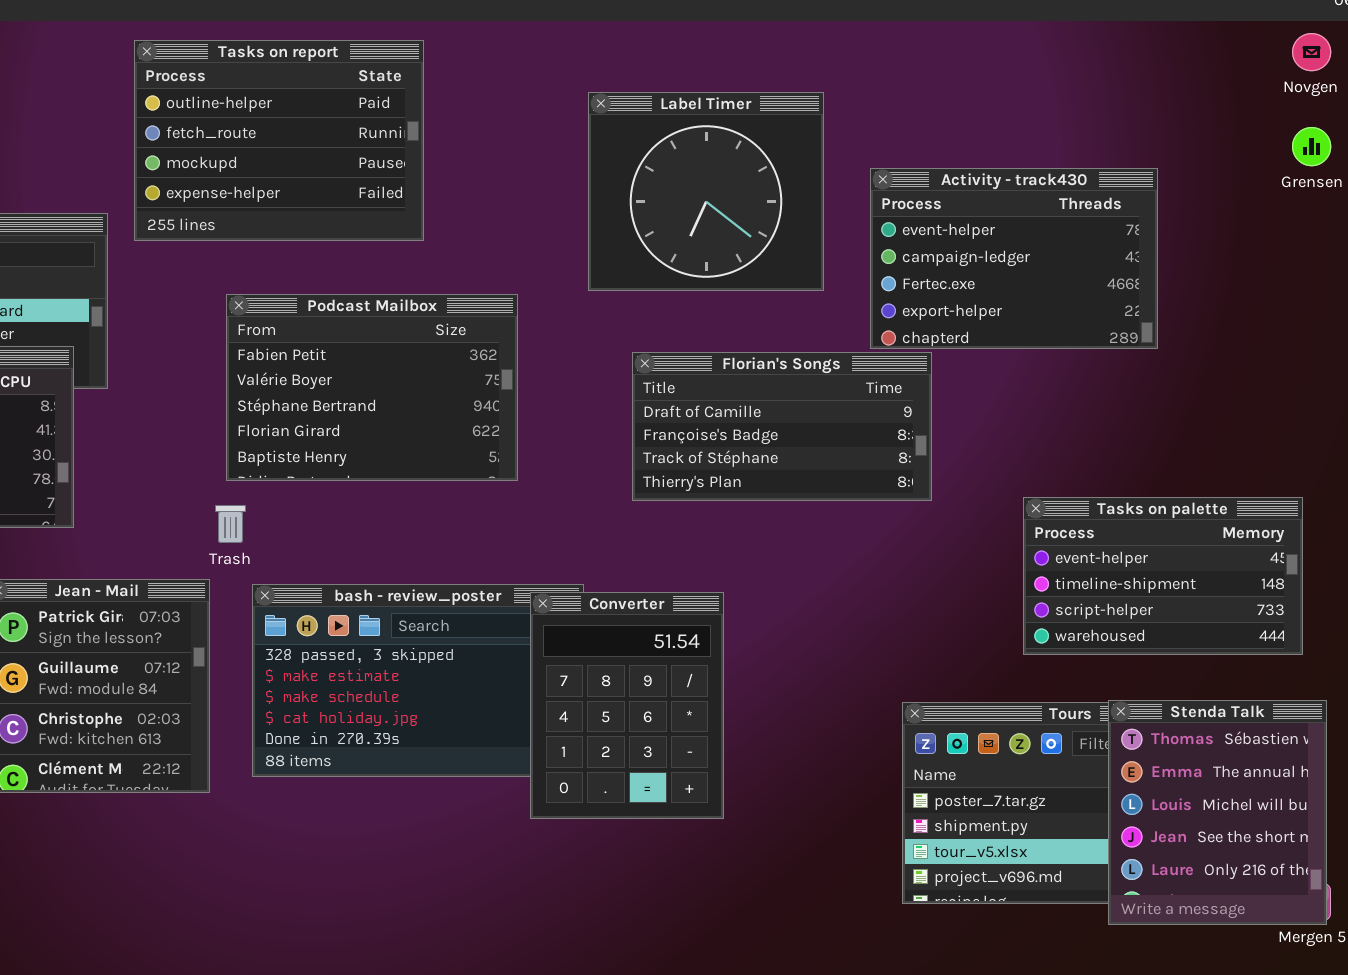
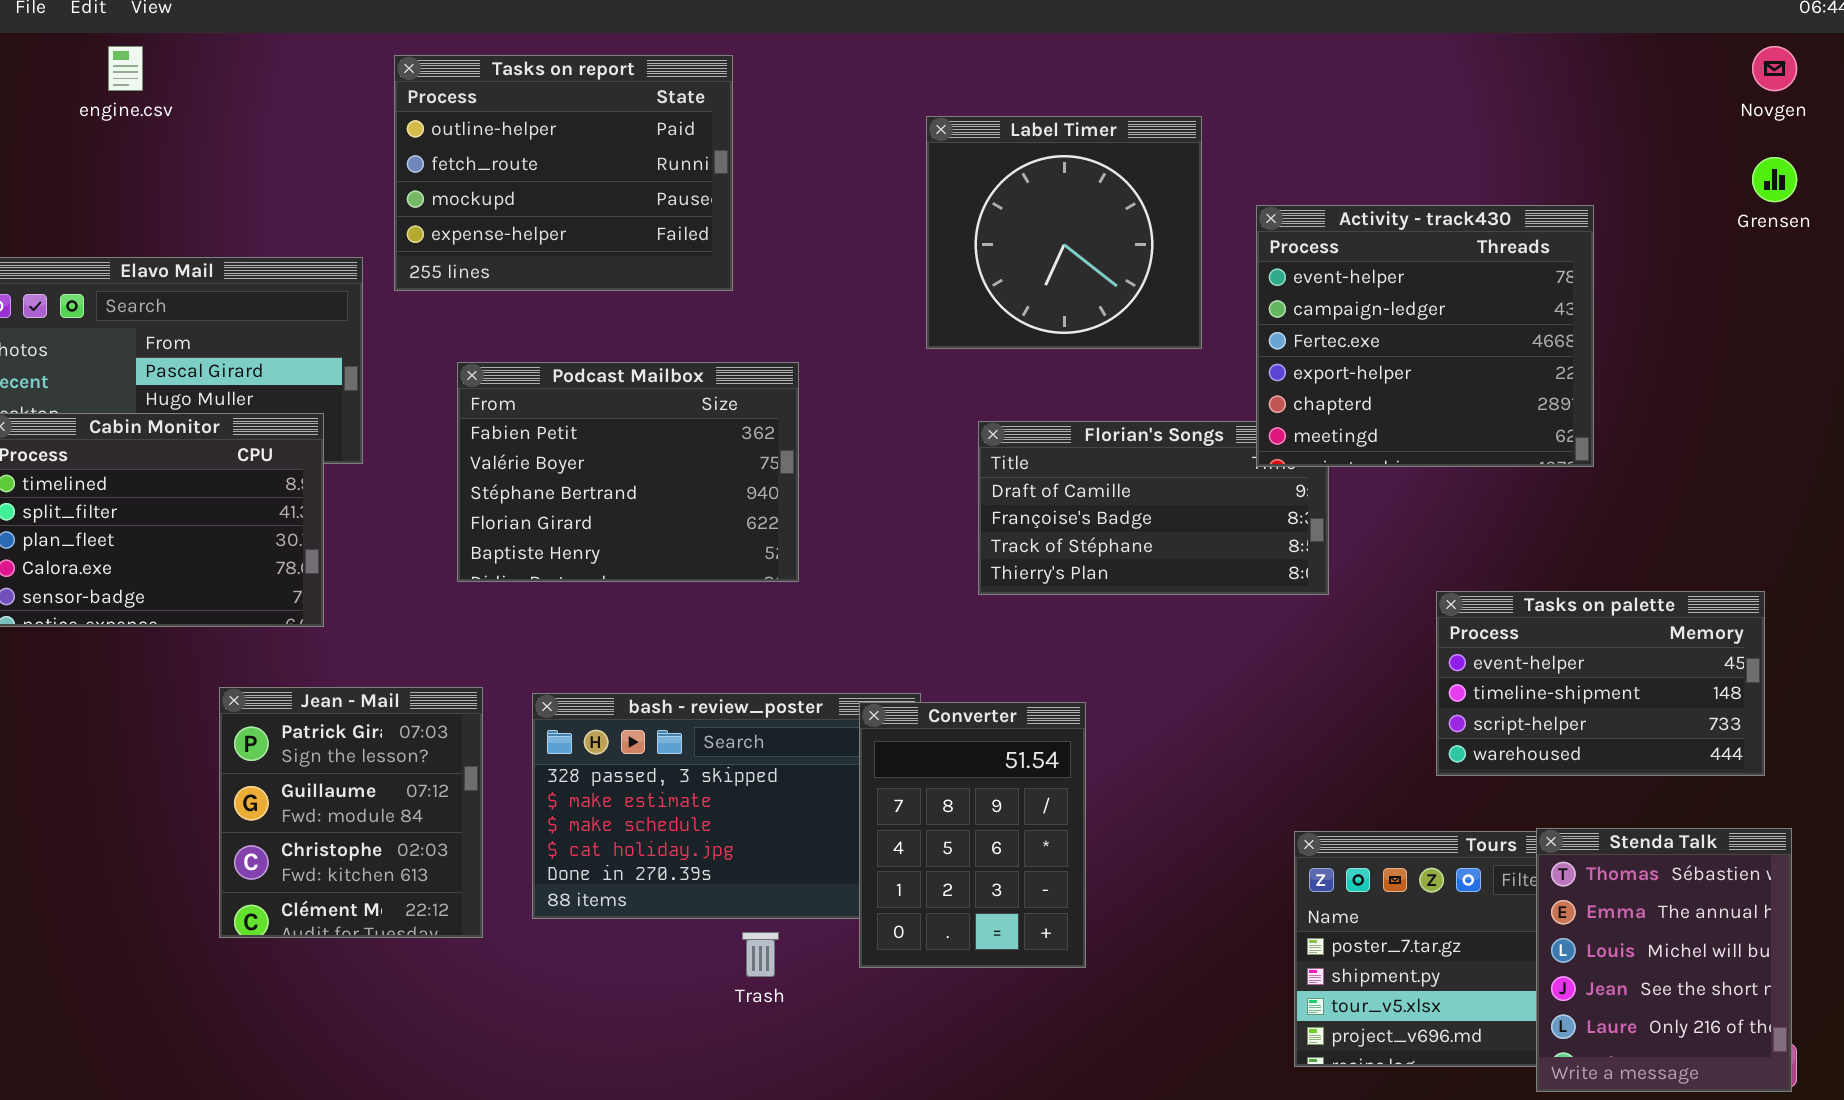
Activity - track430: [870,168,1158,349] -> [1256,205,1594,467], resized
Podcast Mailbox: [226,294,518,481] -> [457,362,799,582], moved
Trash: [215,505,246,543] -> [742,932,779,977], moved

